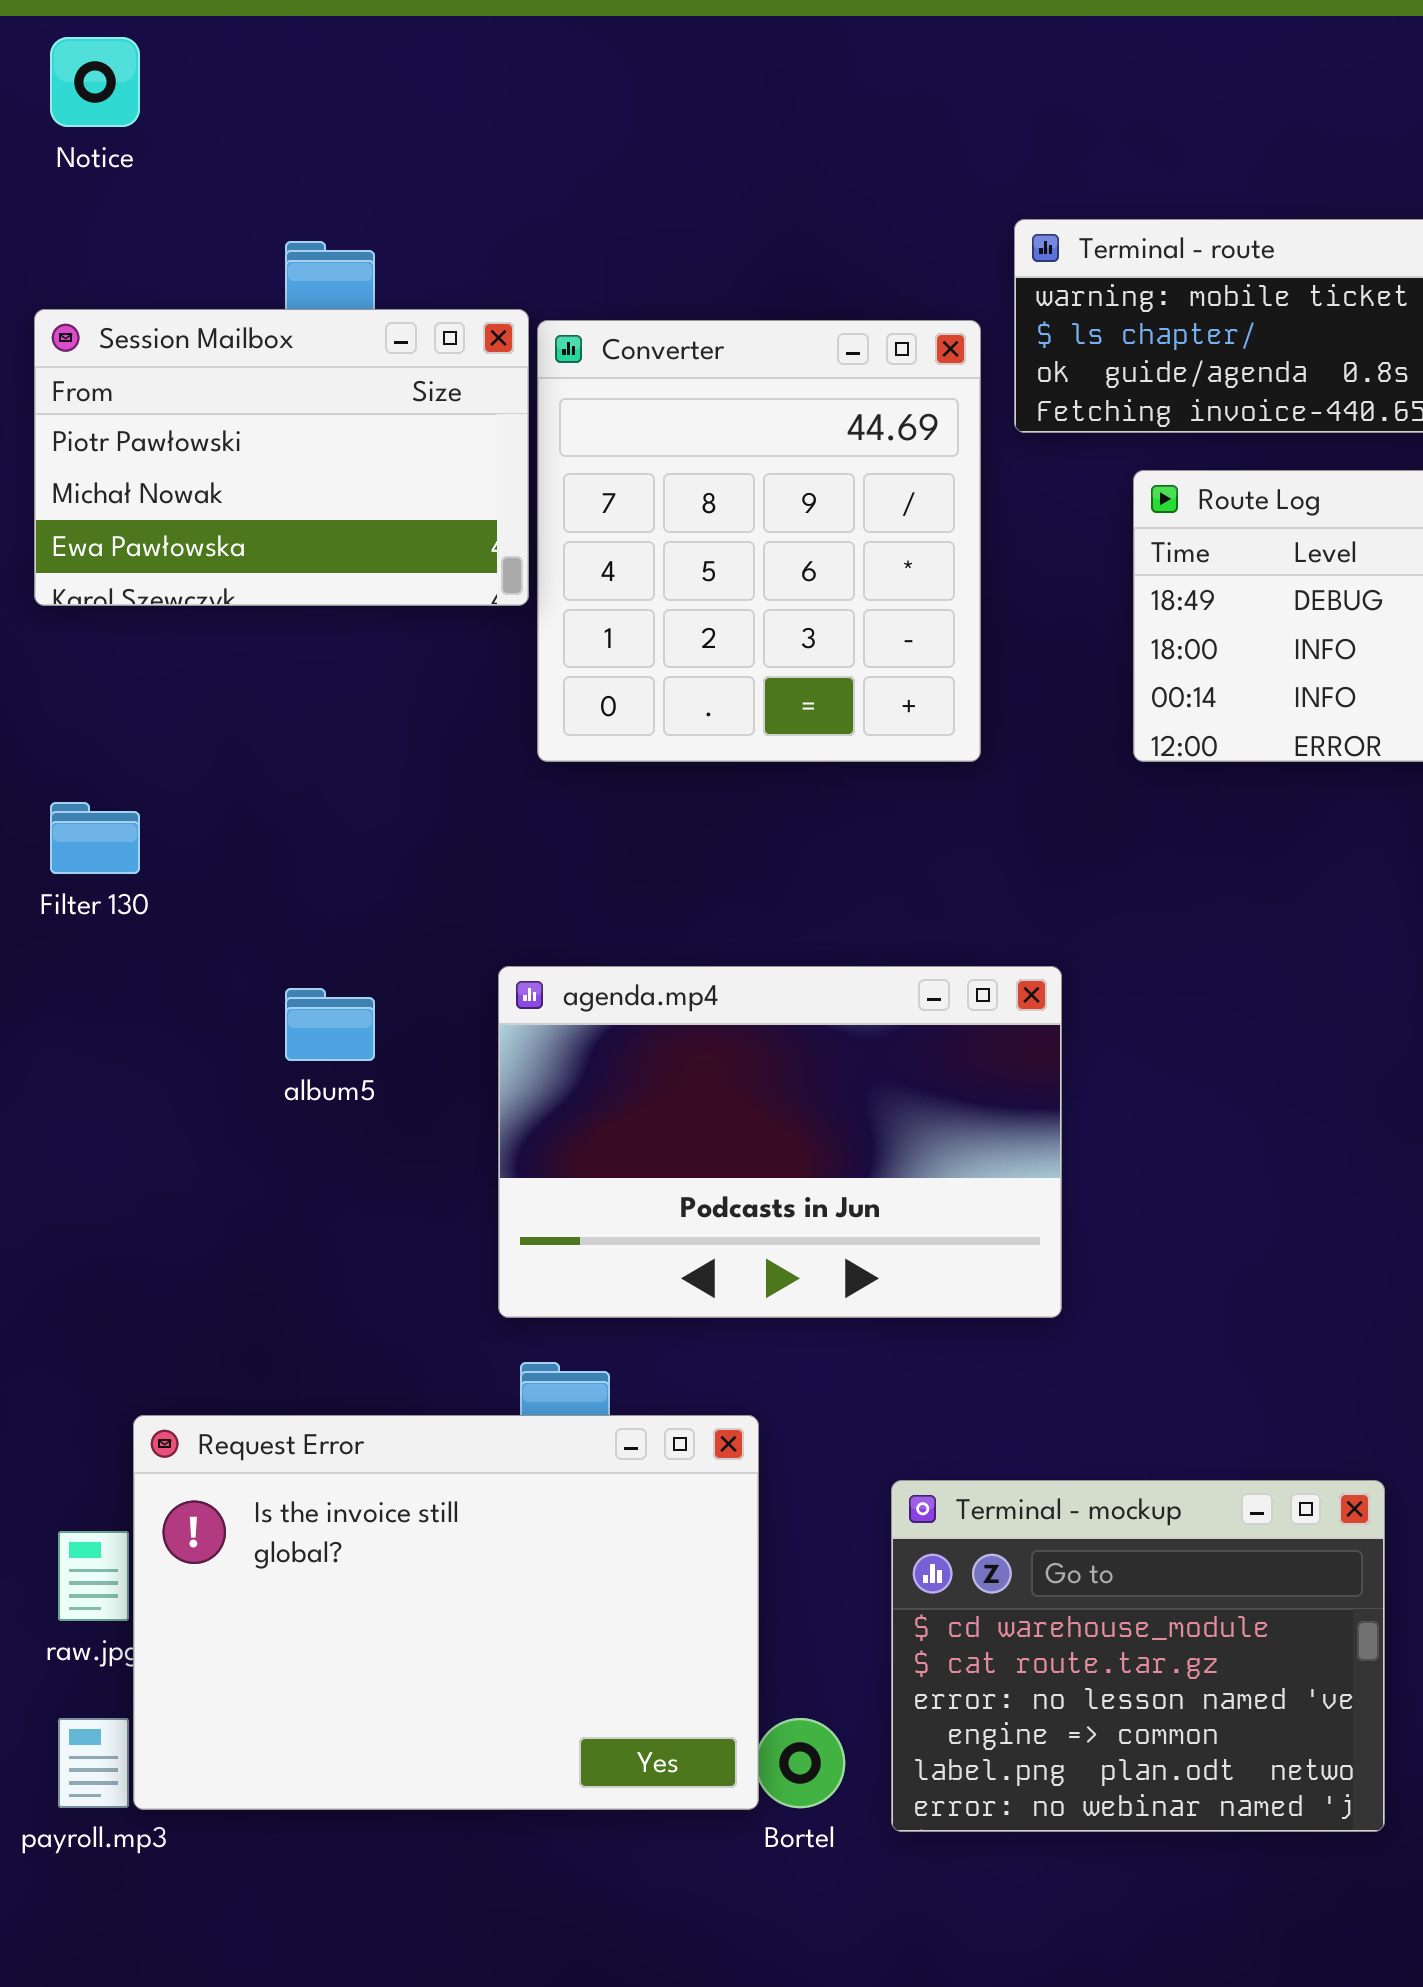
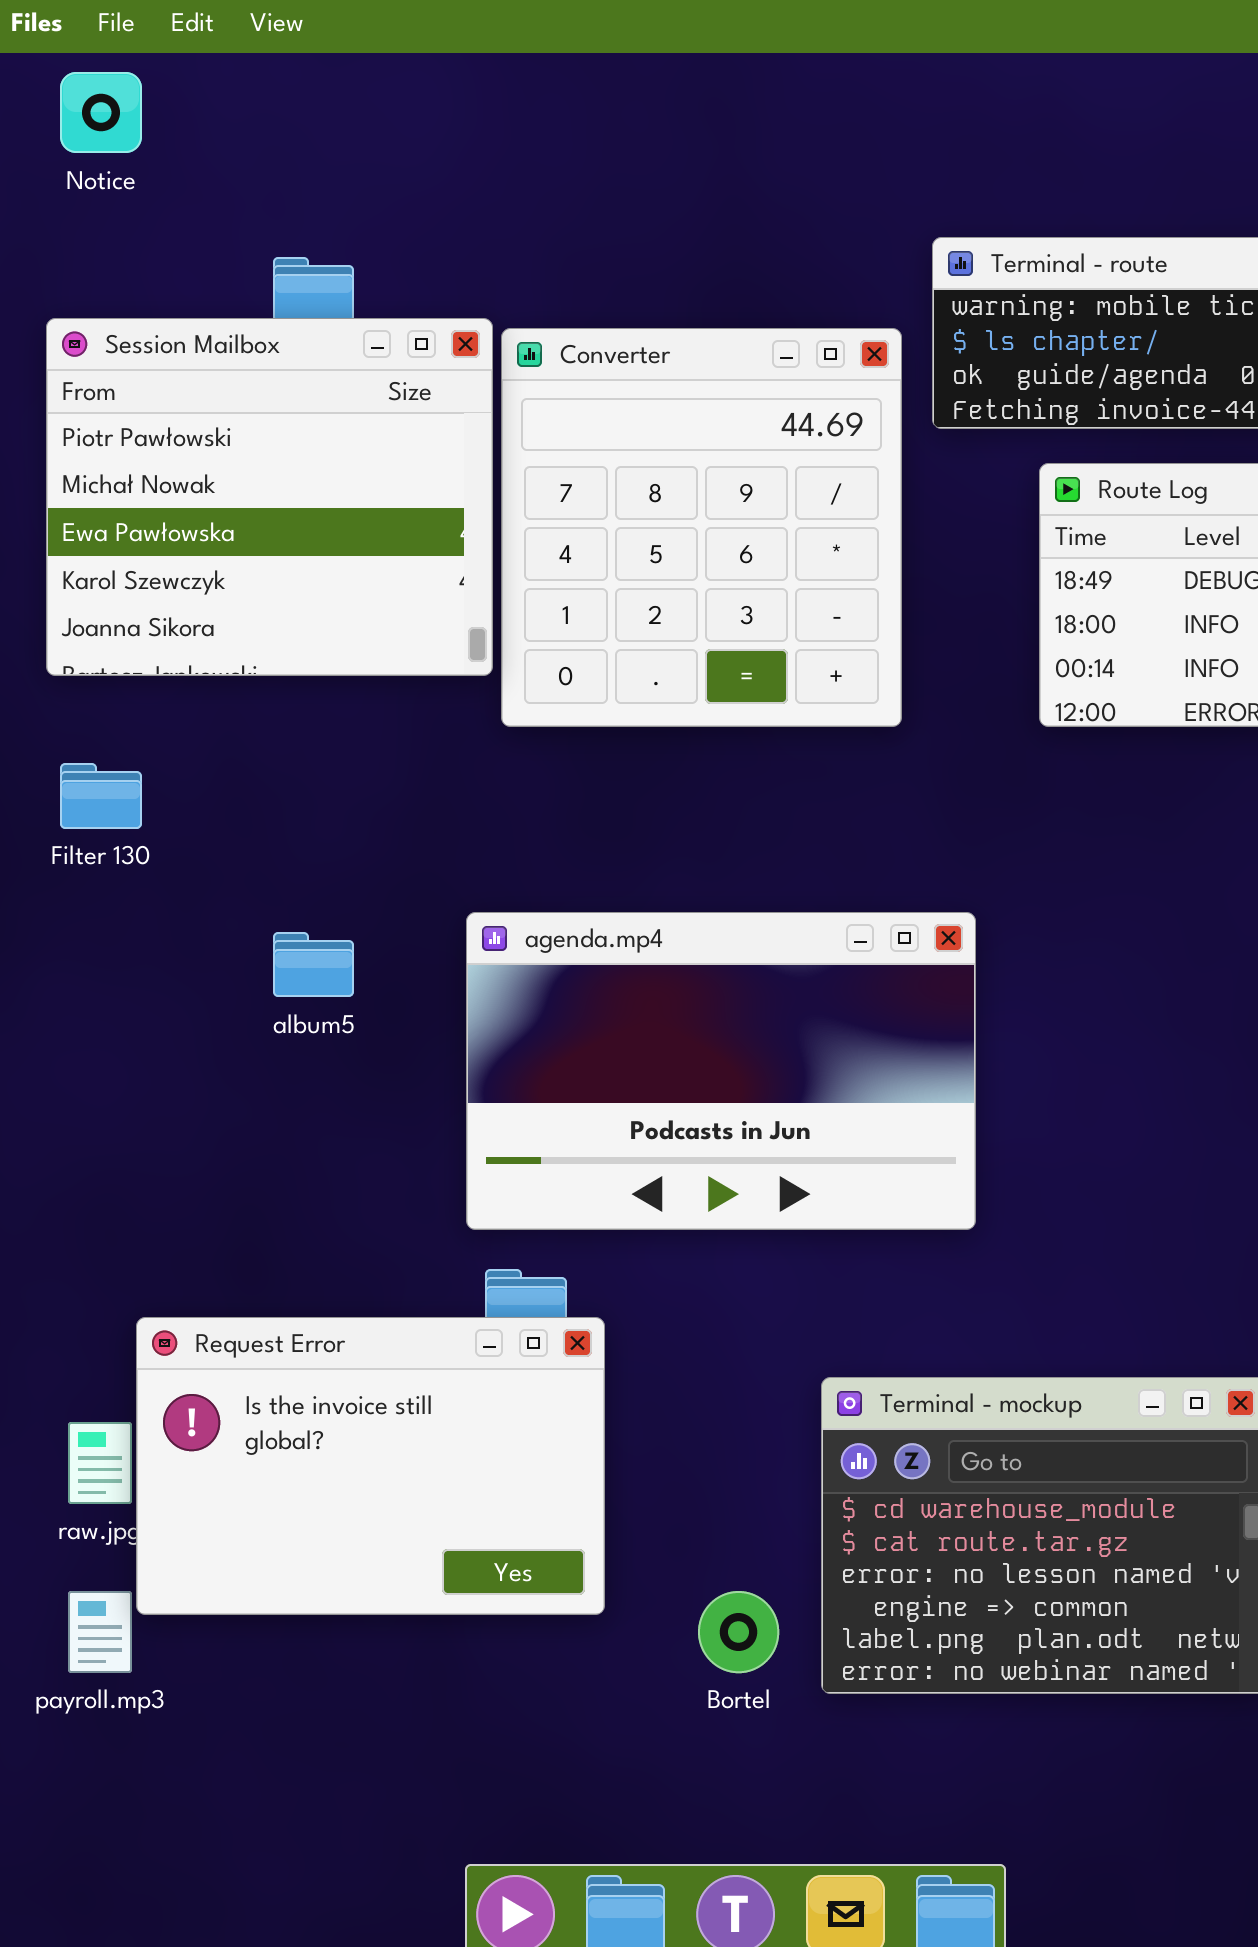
Session Mailbox: [34,309,529,606] -> [46,318,493,676], resized
Request Error: [133,1415,759,1810] -> [136,1317,605,1615], resized

